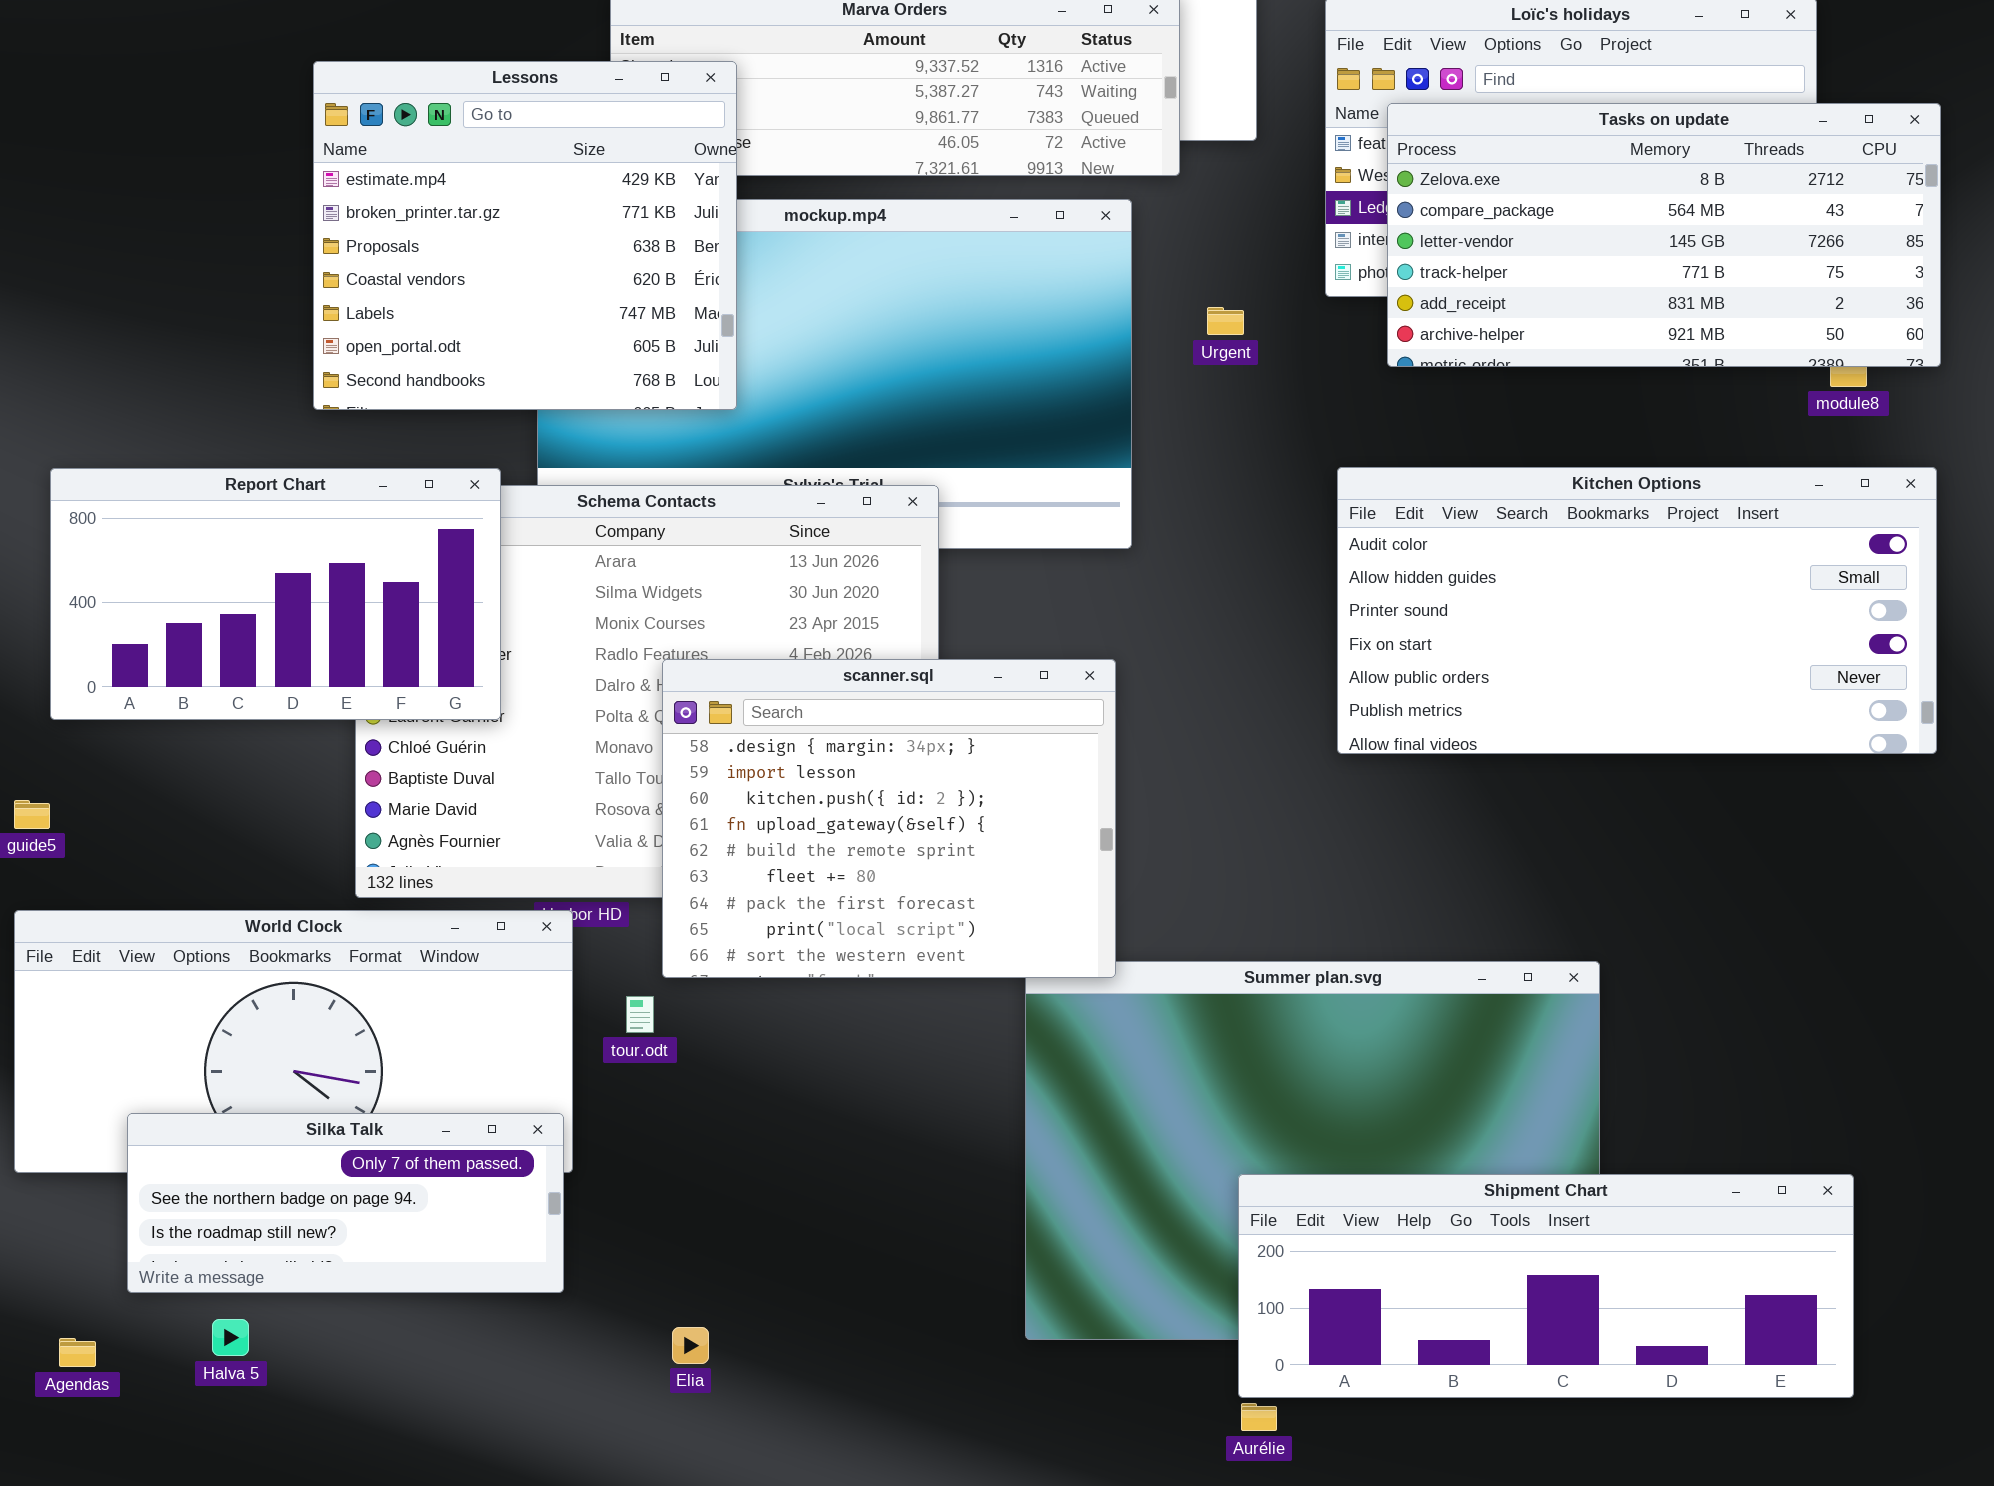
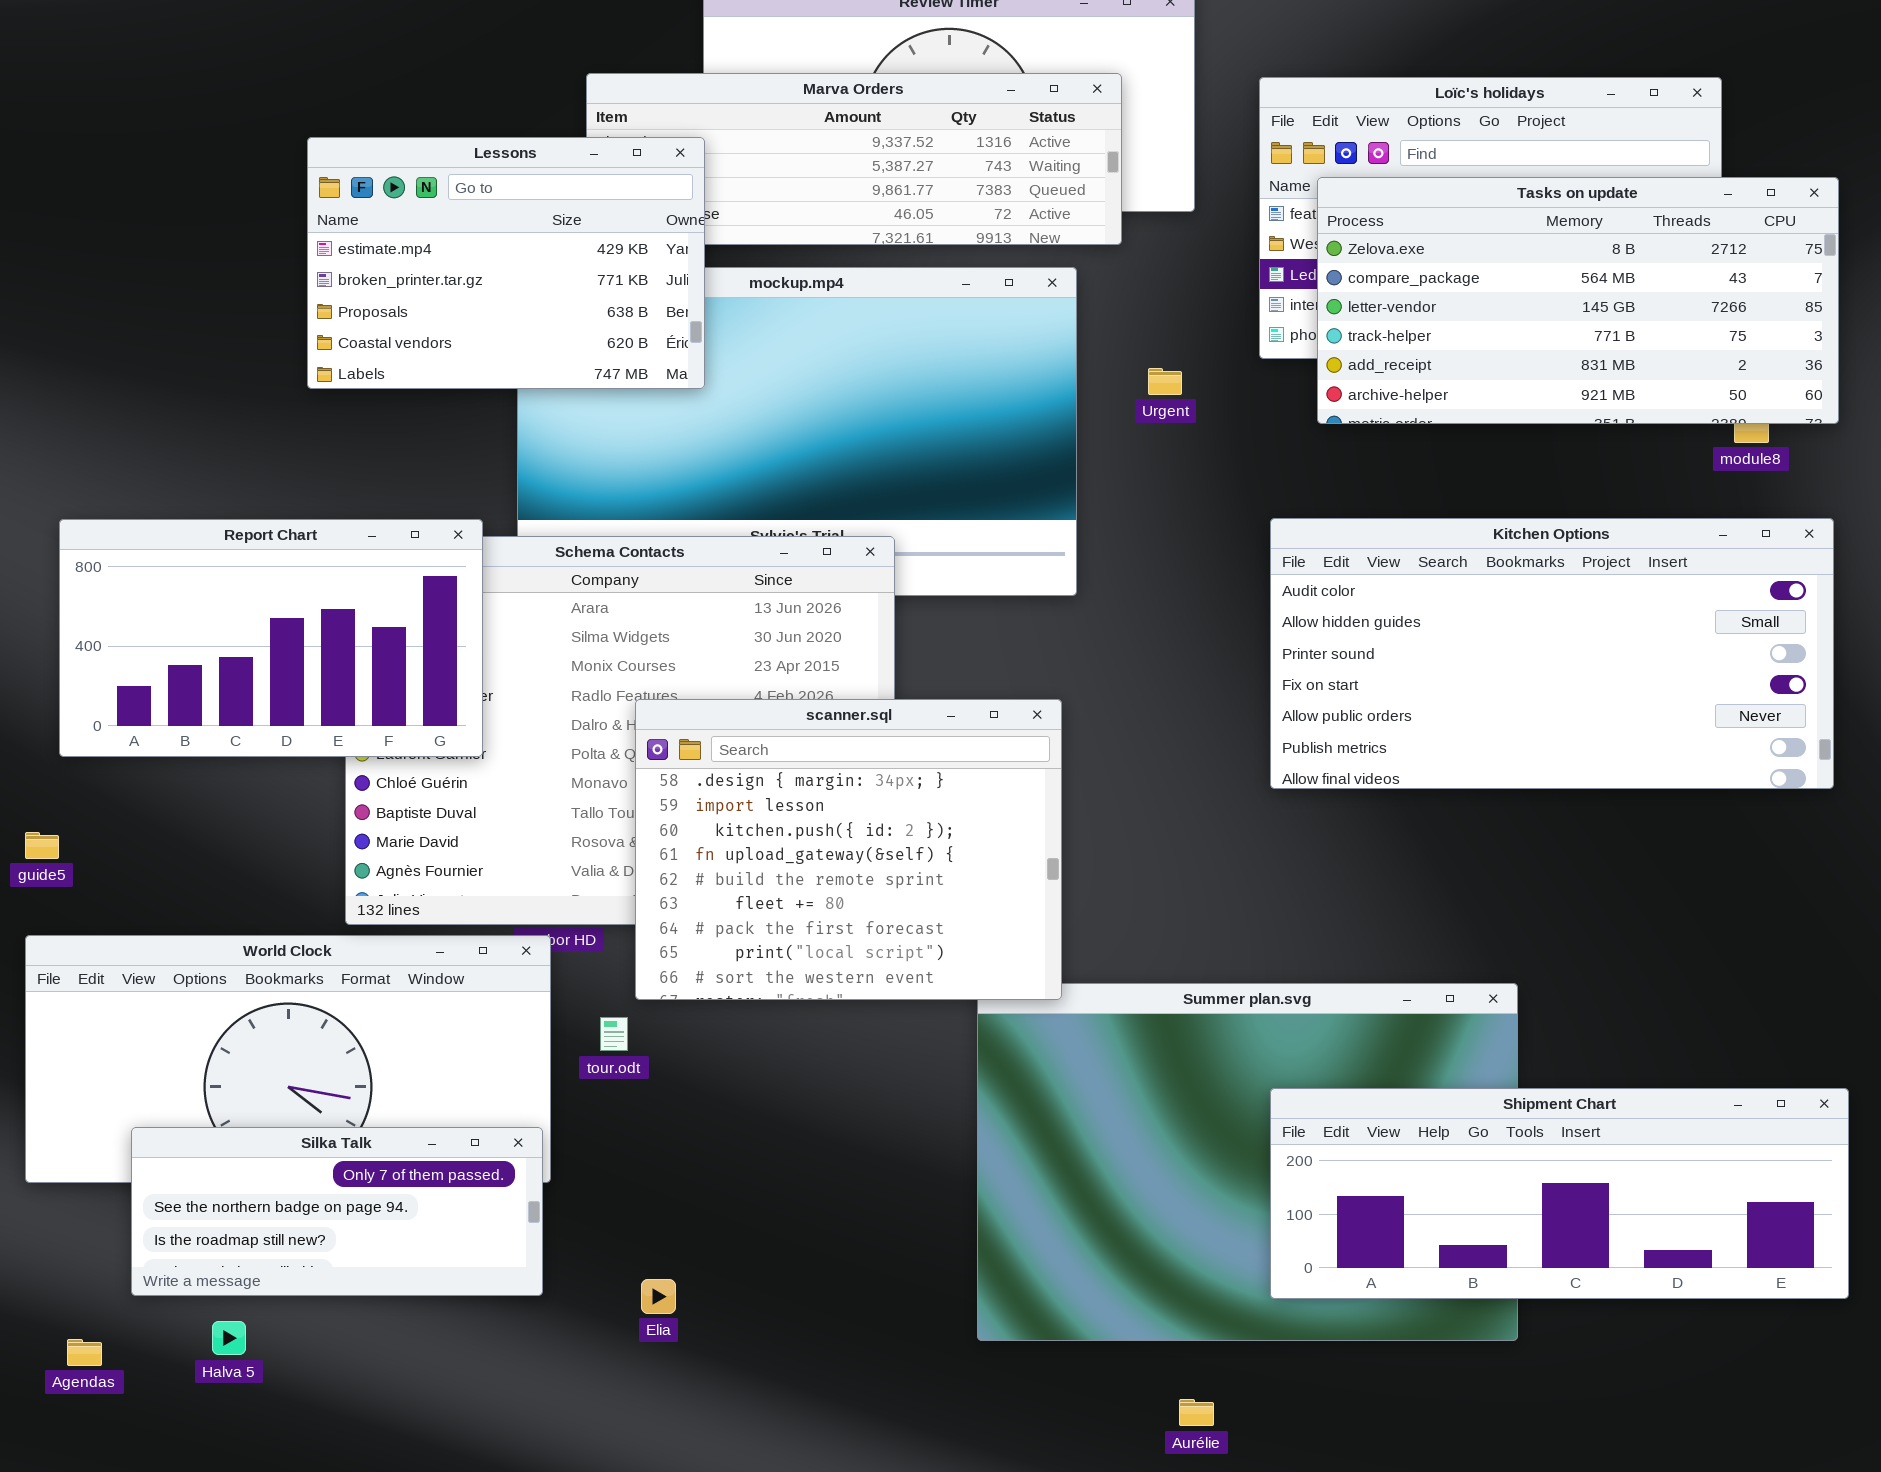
Lessons: [313,61,737,410] -> [307,137,705,389], resized
Shipment Chart: [1238,1174,1854,1398] -> [1270,1088,1849,1299], moved
Elia: [672,1327,709,1364] -> [641,1279,676,1314], moved

